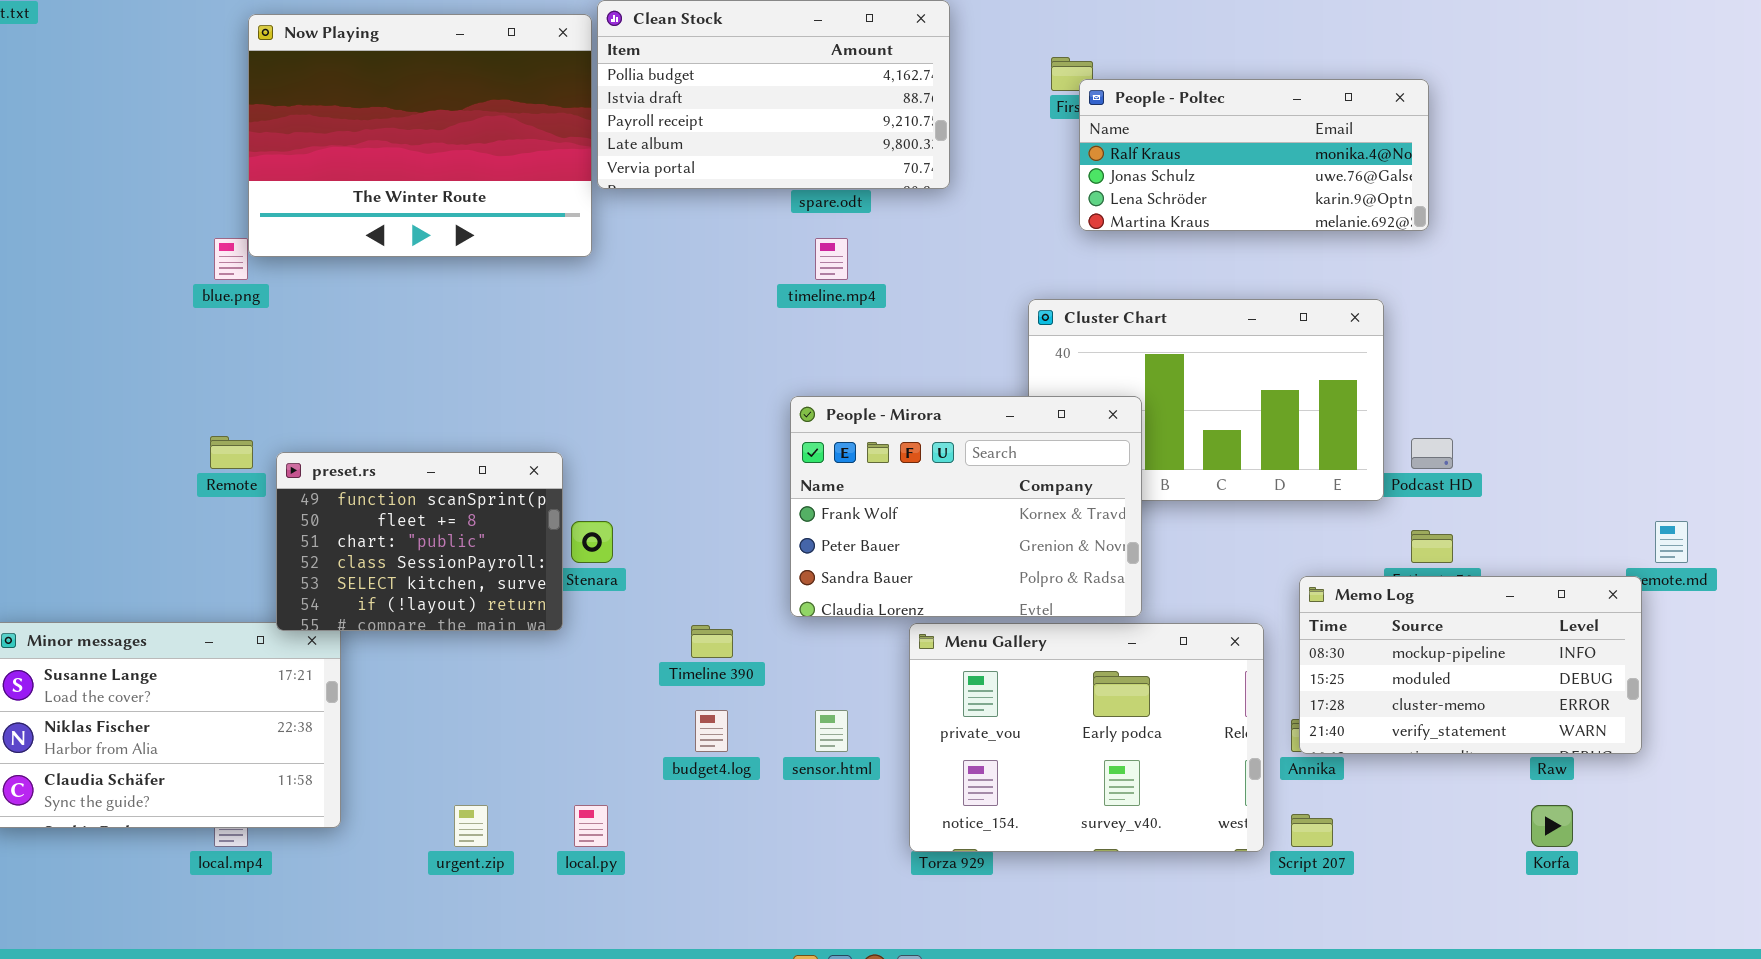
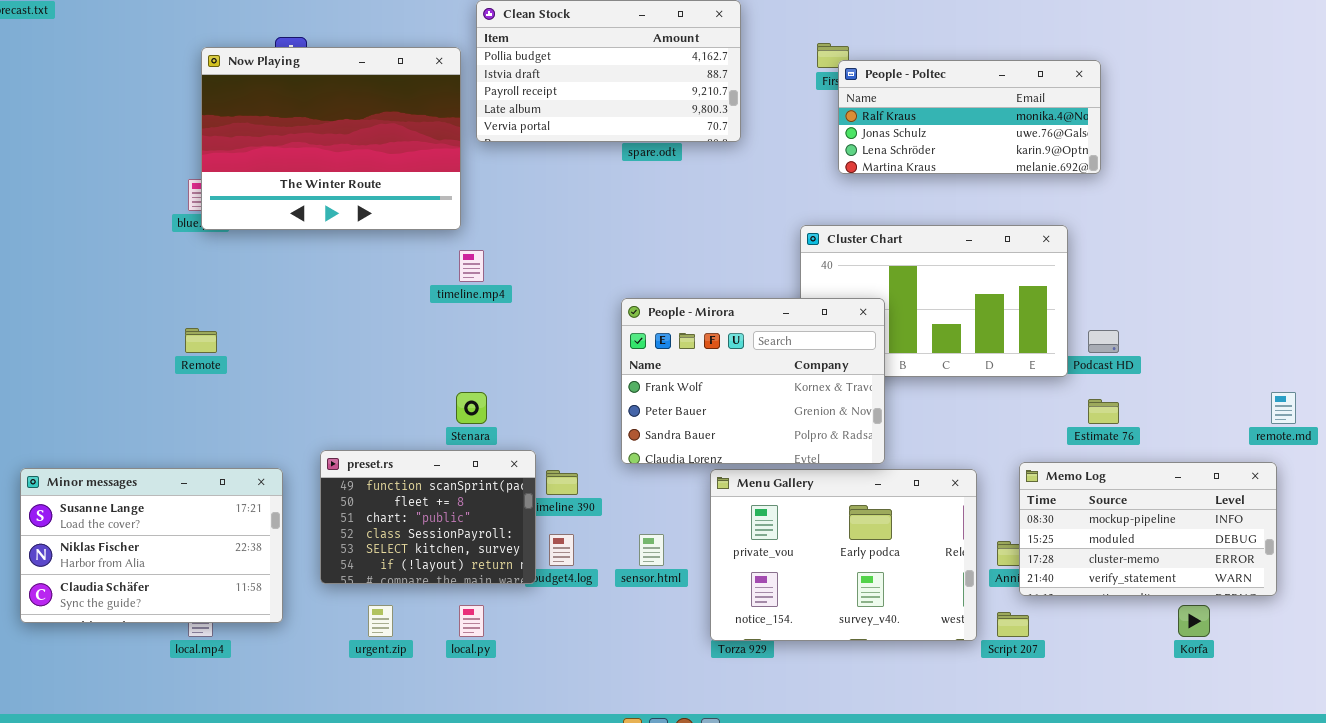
Now Playing: [248,14,592,257] -> [201,47,461,230], moved
timeline.mp4: [815,238,848,280] -> [459,250,484,282], moved
preset.rs: [276,452,563,631] -> [320,450,536,584], moved
Memo Log: [1299,576,1642,754] -> [1019,462,1277,596], moved

